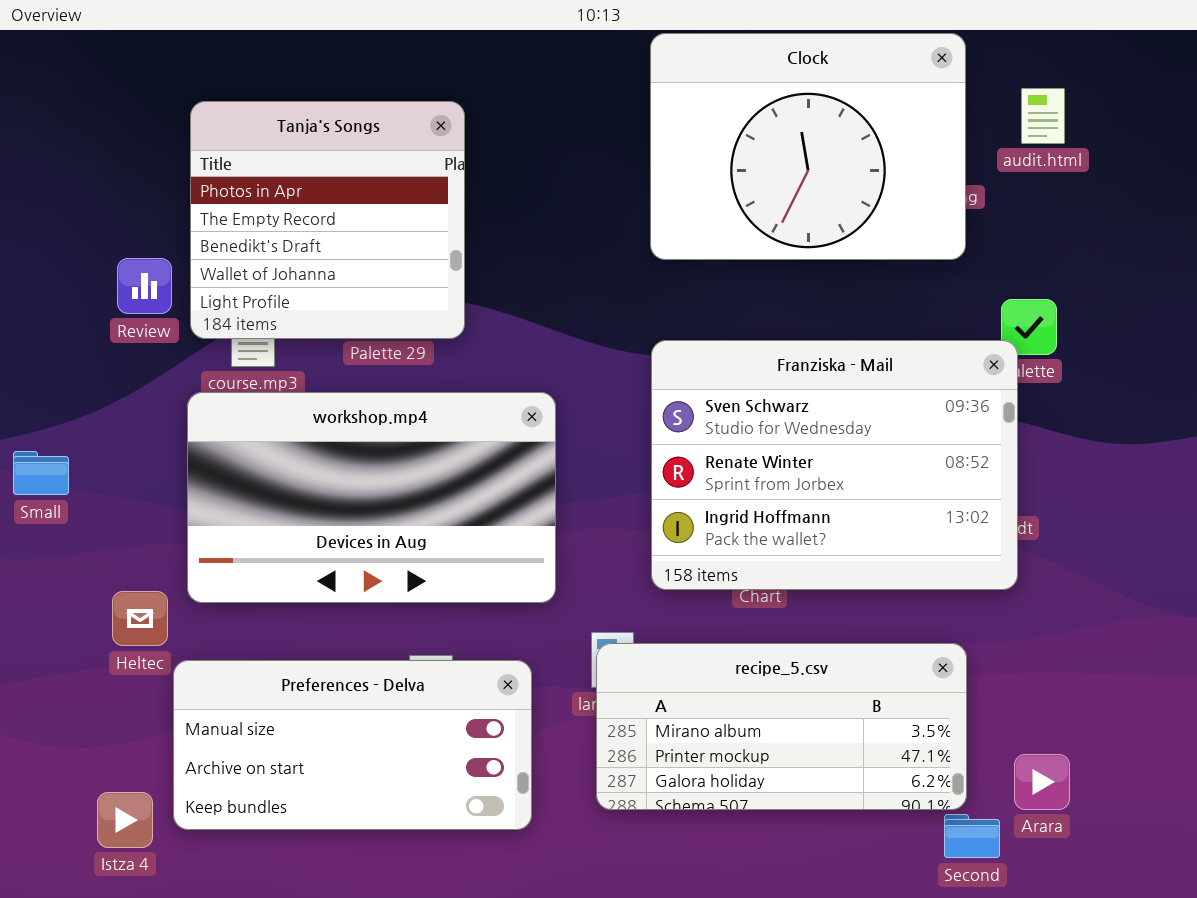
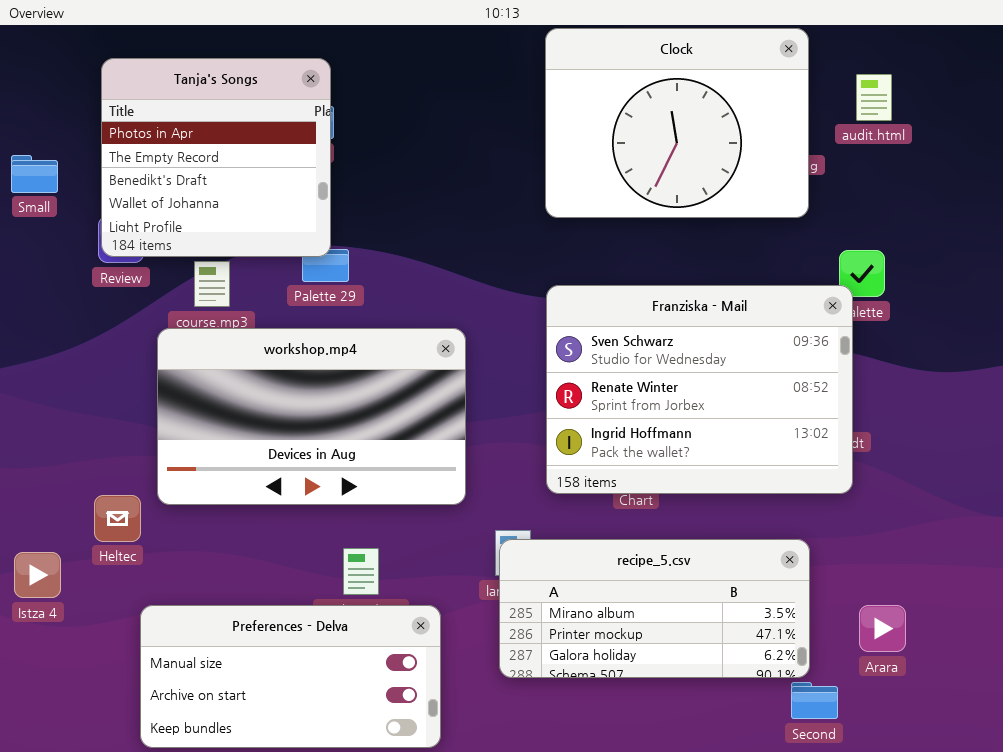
Tanja's Songs: [190,101,465,339] -> [101,58,331,257], moved
Small: [13,451,69,495] -> [11,155,58,193], moved
Preferences - Delva: [173,660,532,830] -> [140,605,441,748], moved
Arara: [1014,754,1070,810] -> [859,605,906,652], moved
Istza 4: [97,792,153,848] -> [14,552,61,598], moved

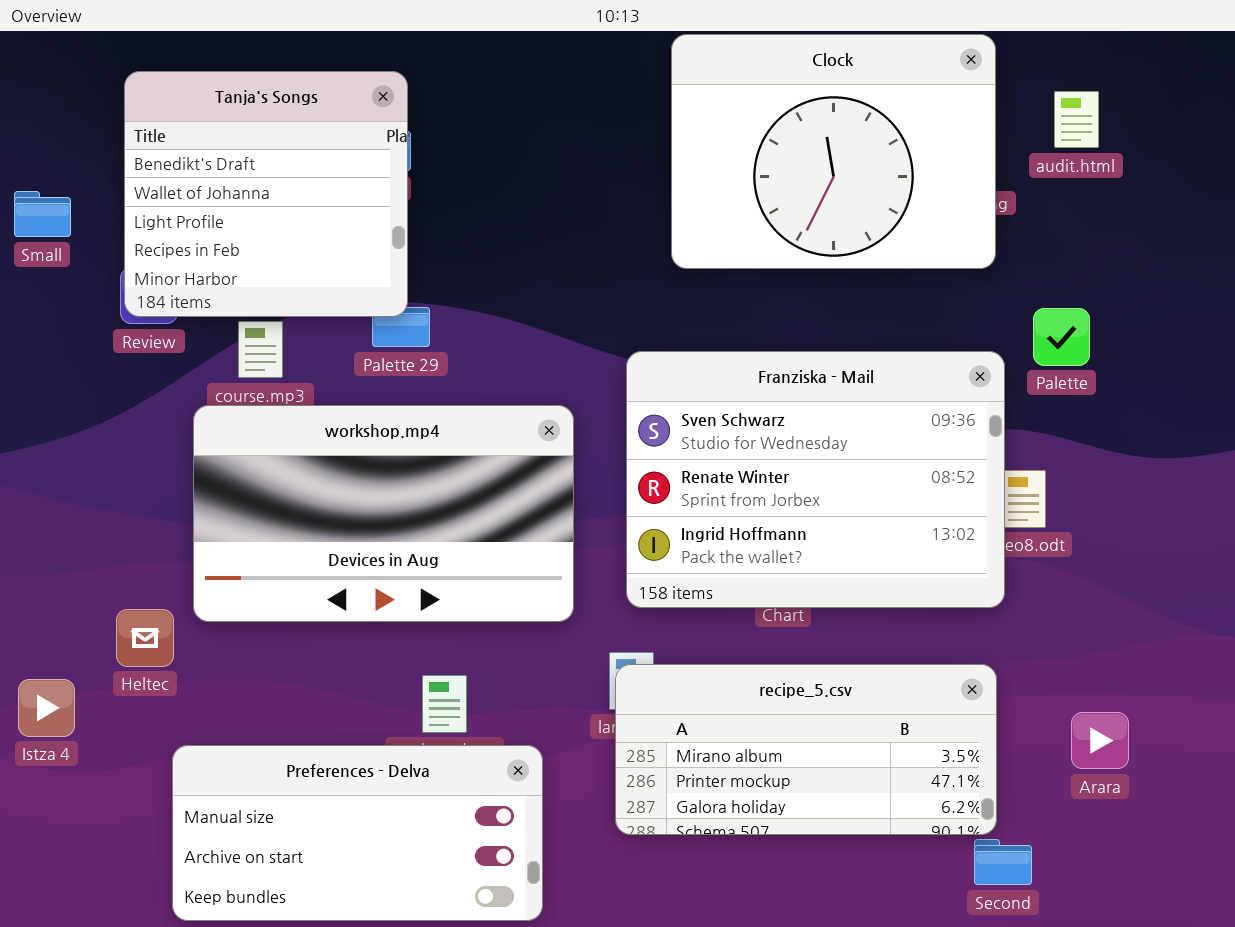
Tanja's Songs: [101,58,331,257] -> [124,71,408,317], scrolled down 2 rows
Franziska - Mail: [546,285,853,494] -> [626,351,1005,608], moved
Arara: [859,605,906,652] -> [1071,712,1129,769], moved

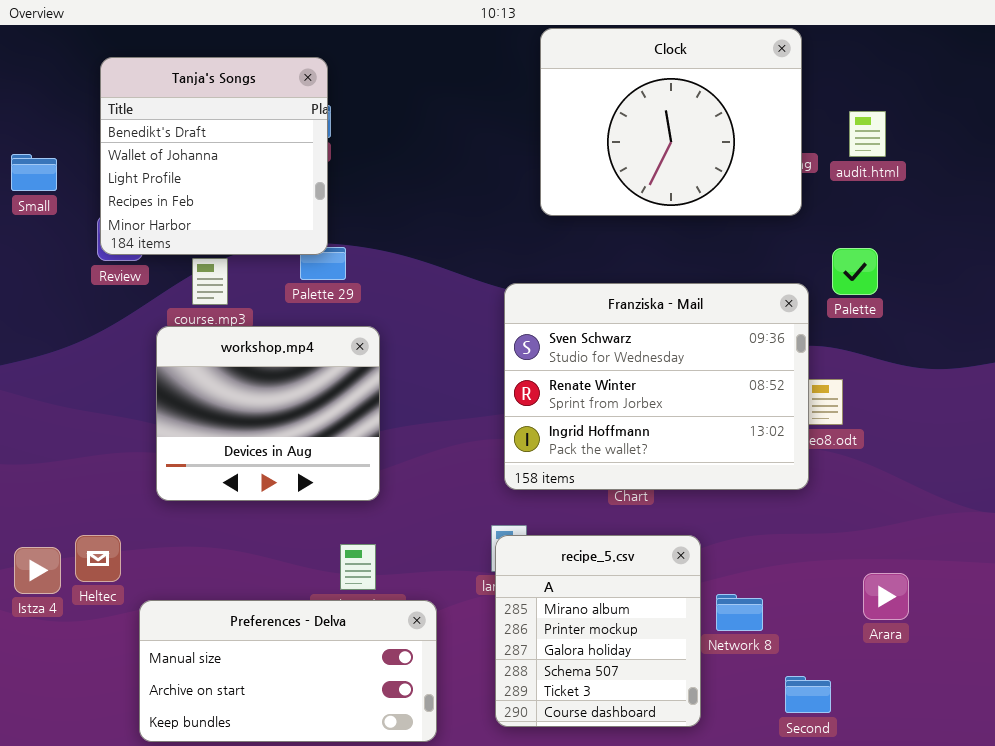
audit.html: [1054,91,1099,148] -> [849,111,886,157], moved
workshop.mp4: [193,405,574,622] -> [156,326,380,501], resized
Heltec: [116,609,174,667] -> [75,535,121,582], moved
recipe_5.csv: [615,664,997,835] -> [495,535,701,727], resized

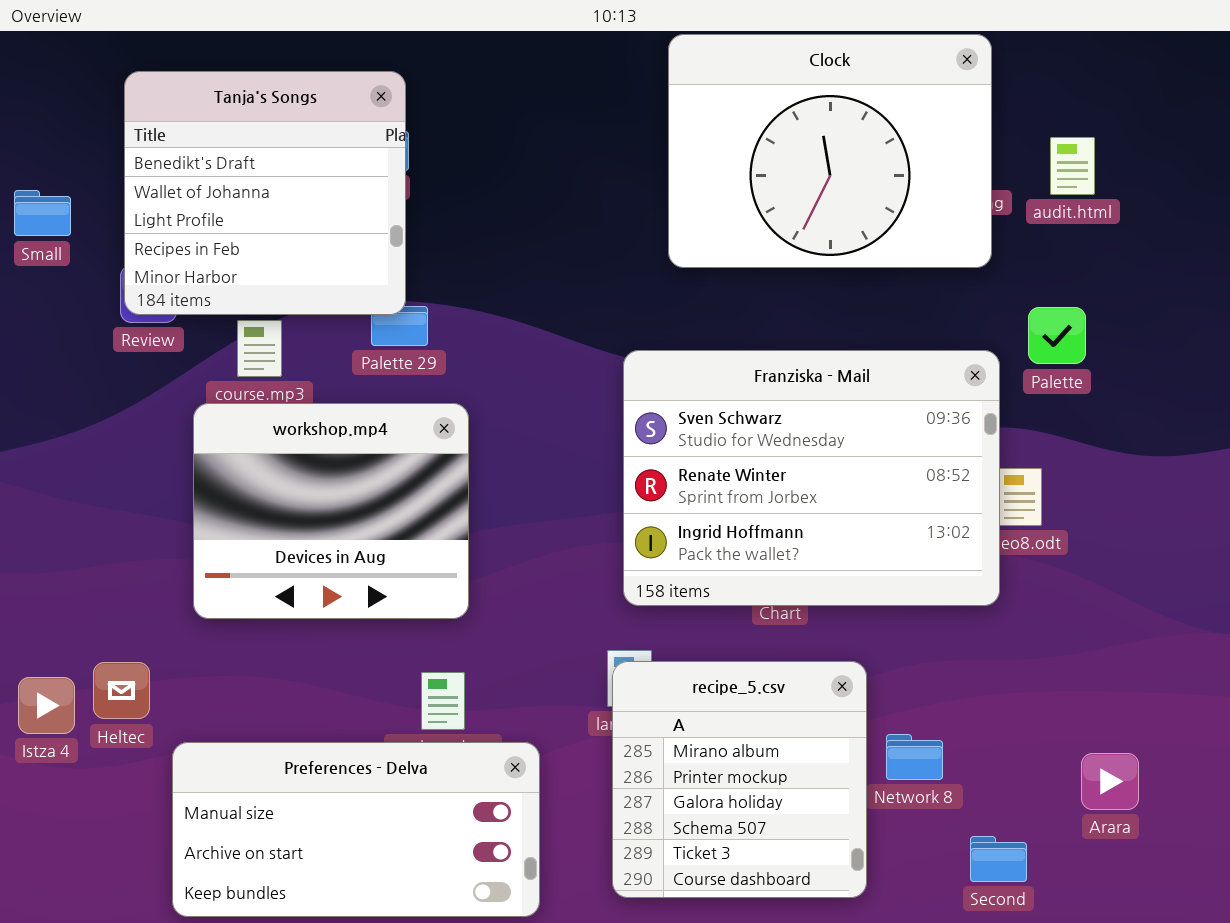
Arara: [863,573,909,620] -> [1081,753,1139,810], moved

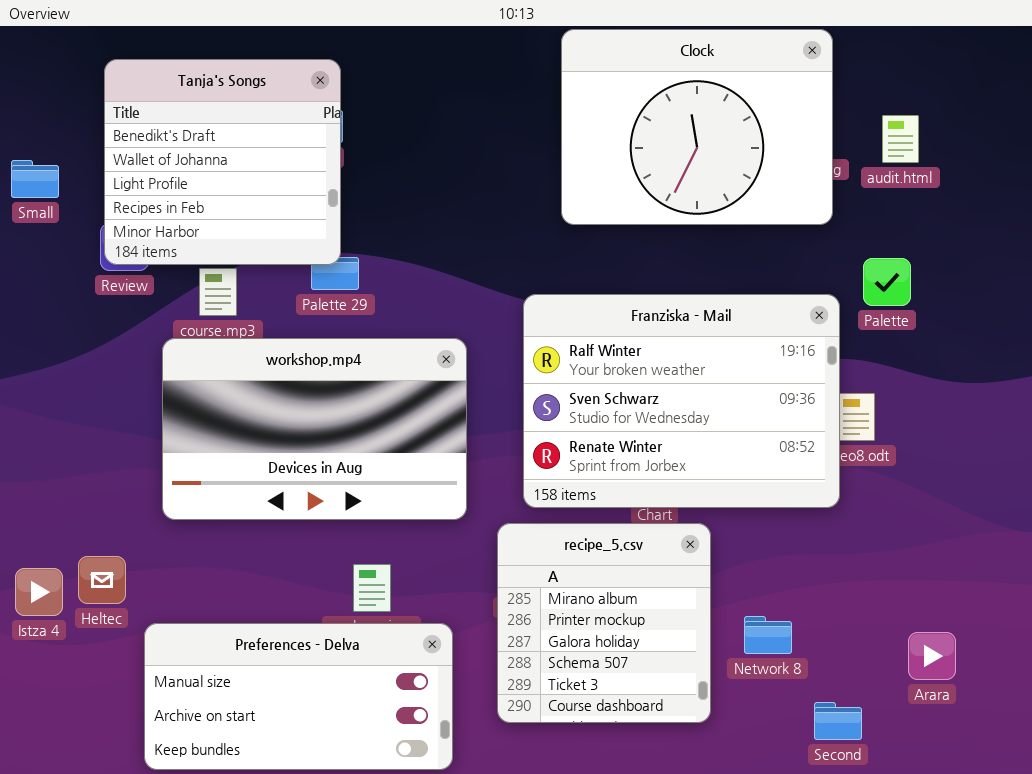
Franziska - Mail: [623,350,1000,606] -> [523,294,840,508], scrolled up 1 row
workshop.mp4: [193,403,469,619] -> [162,338,467,520], resized
recipe_5.csv: [612,661,867,898] -> [497,523,711,723], moved

